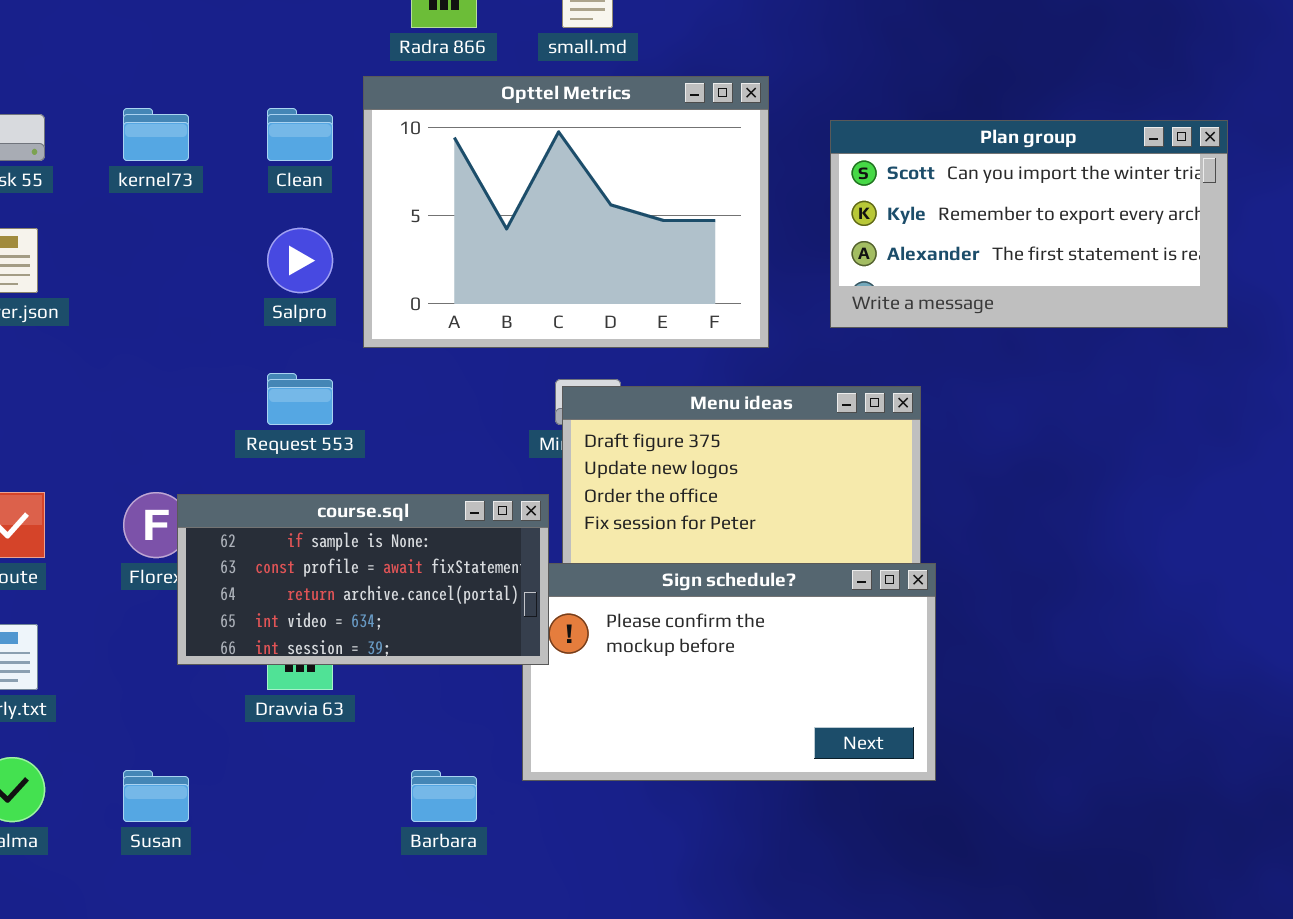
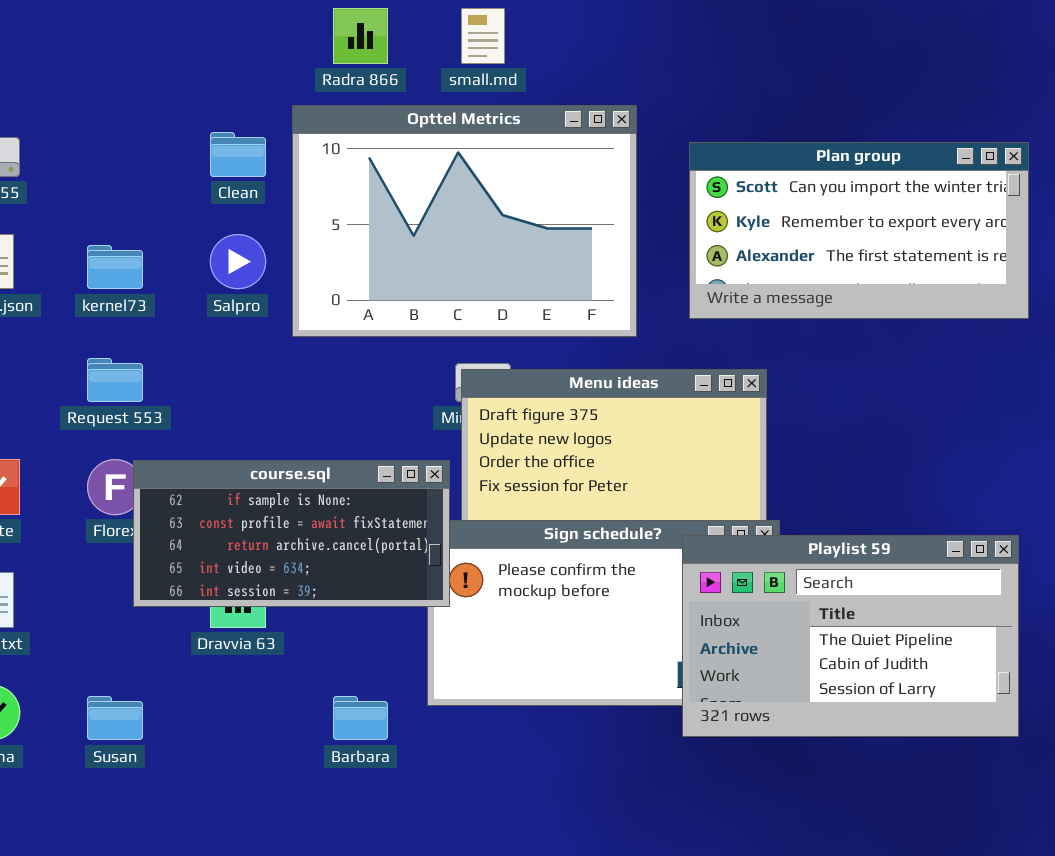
kernel73: [123,108,189,161] -> [87,245,143,289], moved
Request 553: [267,373,333,425] -> [87,358,143,402], moved
Playlist 59: none -> [682,535,1019,737], opened

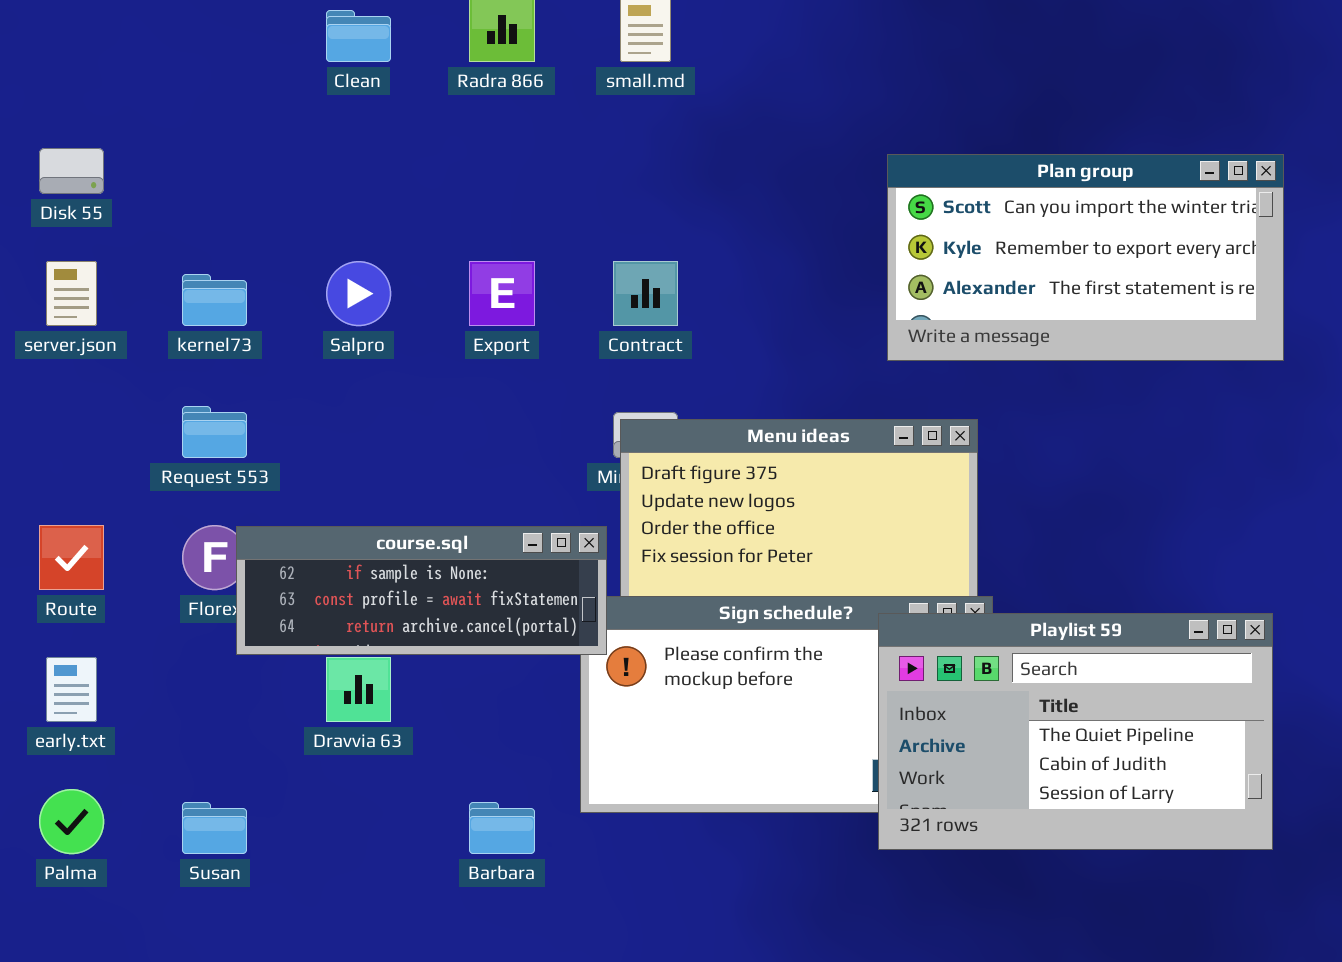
Opttel Metrics: [292,105,637,337] -> none, closed
Clean: [210,132,266,177] -> [326,10,391,62], moved
course.sql: [133,460,450,607] -> [236,526,607,655], resized

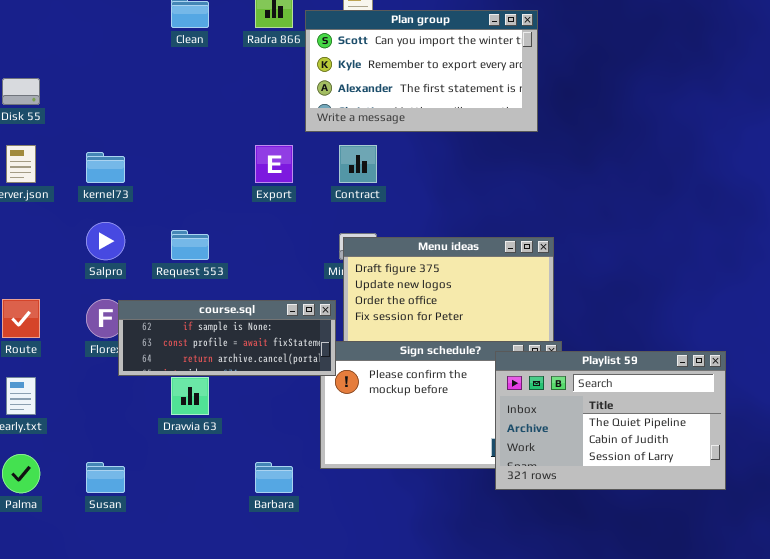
Plan group: [887,154,1284,361] -> [305,10,538,132], moved
Salpro: [326,261,391,326] -> [86,222,125,260], moved
Request 553: [182,406,247,458] -> [171,230,209,260], moved

